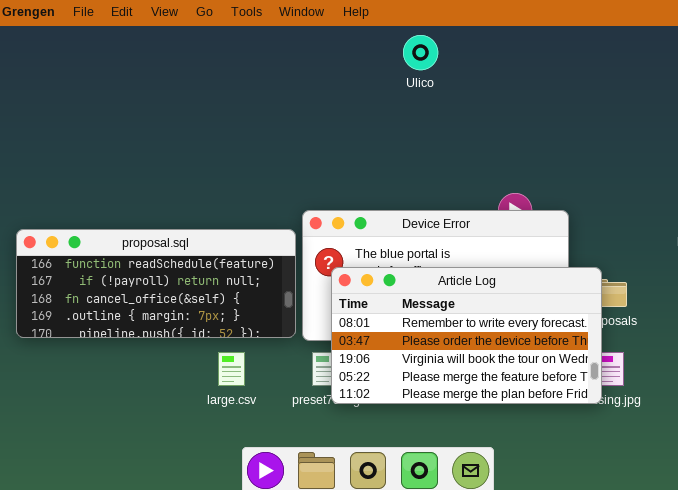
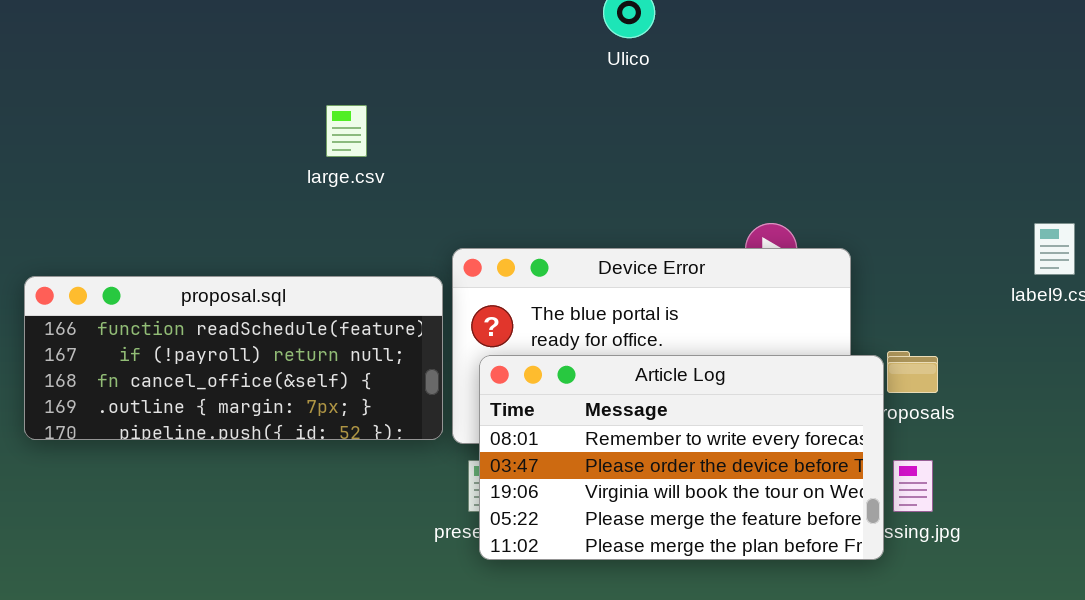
Article Log: [331,267,602,404] -> [479,355,884,560], moved
large.csv: [218,352,245,386] -> [326,105,367,157], moved

